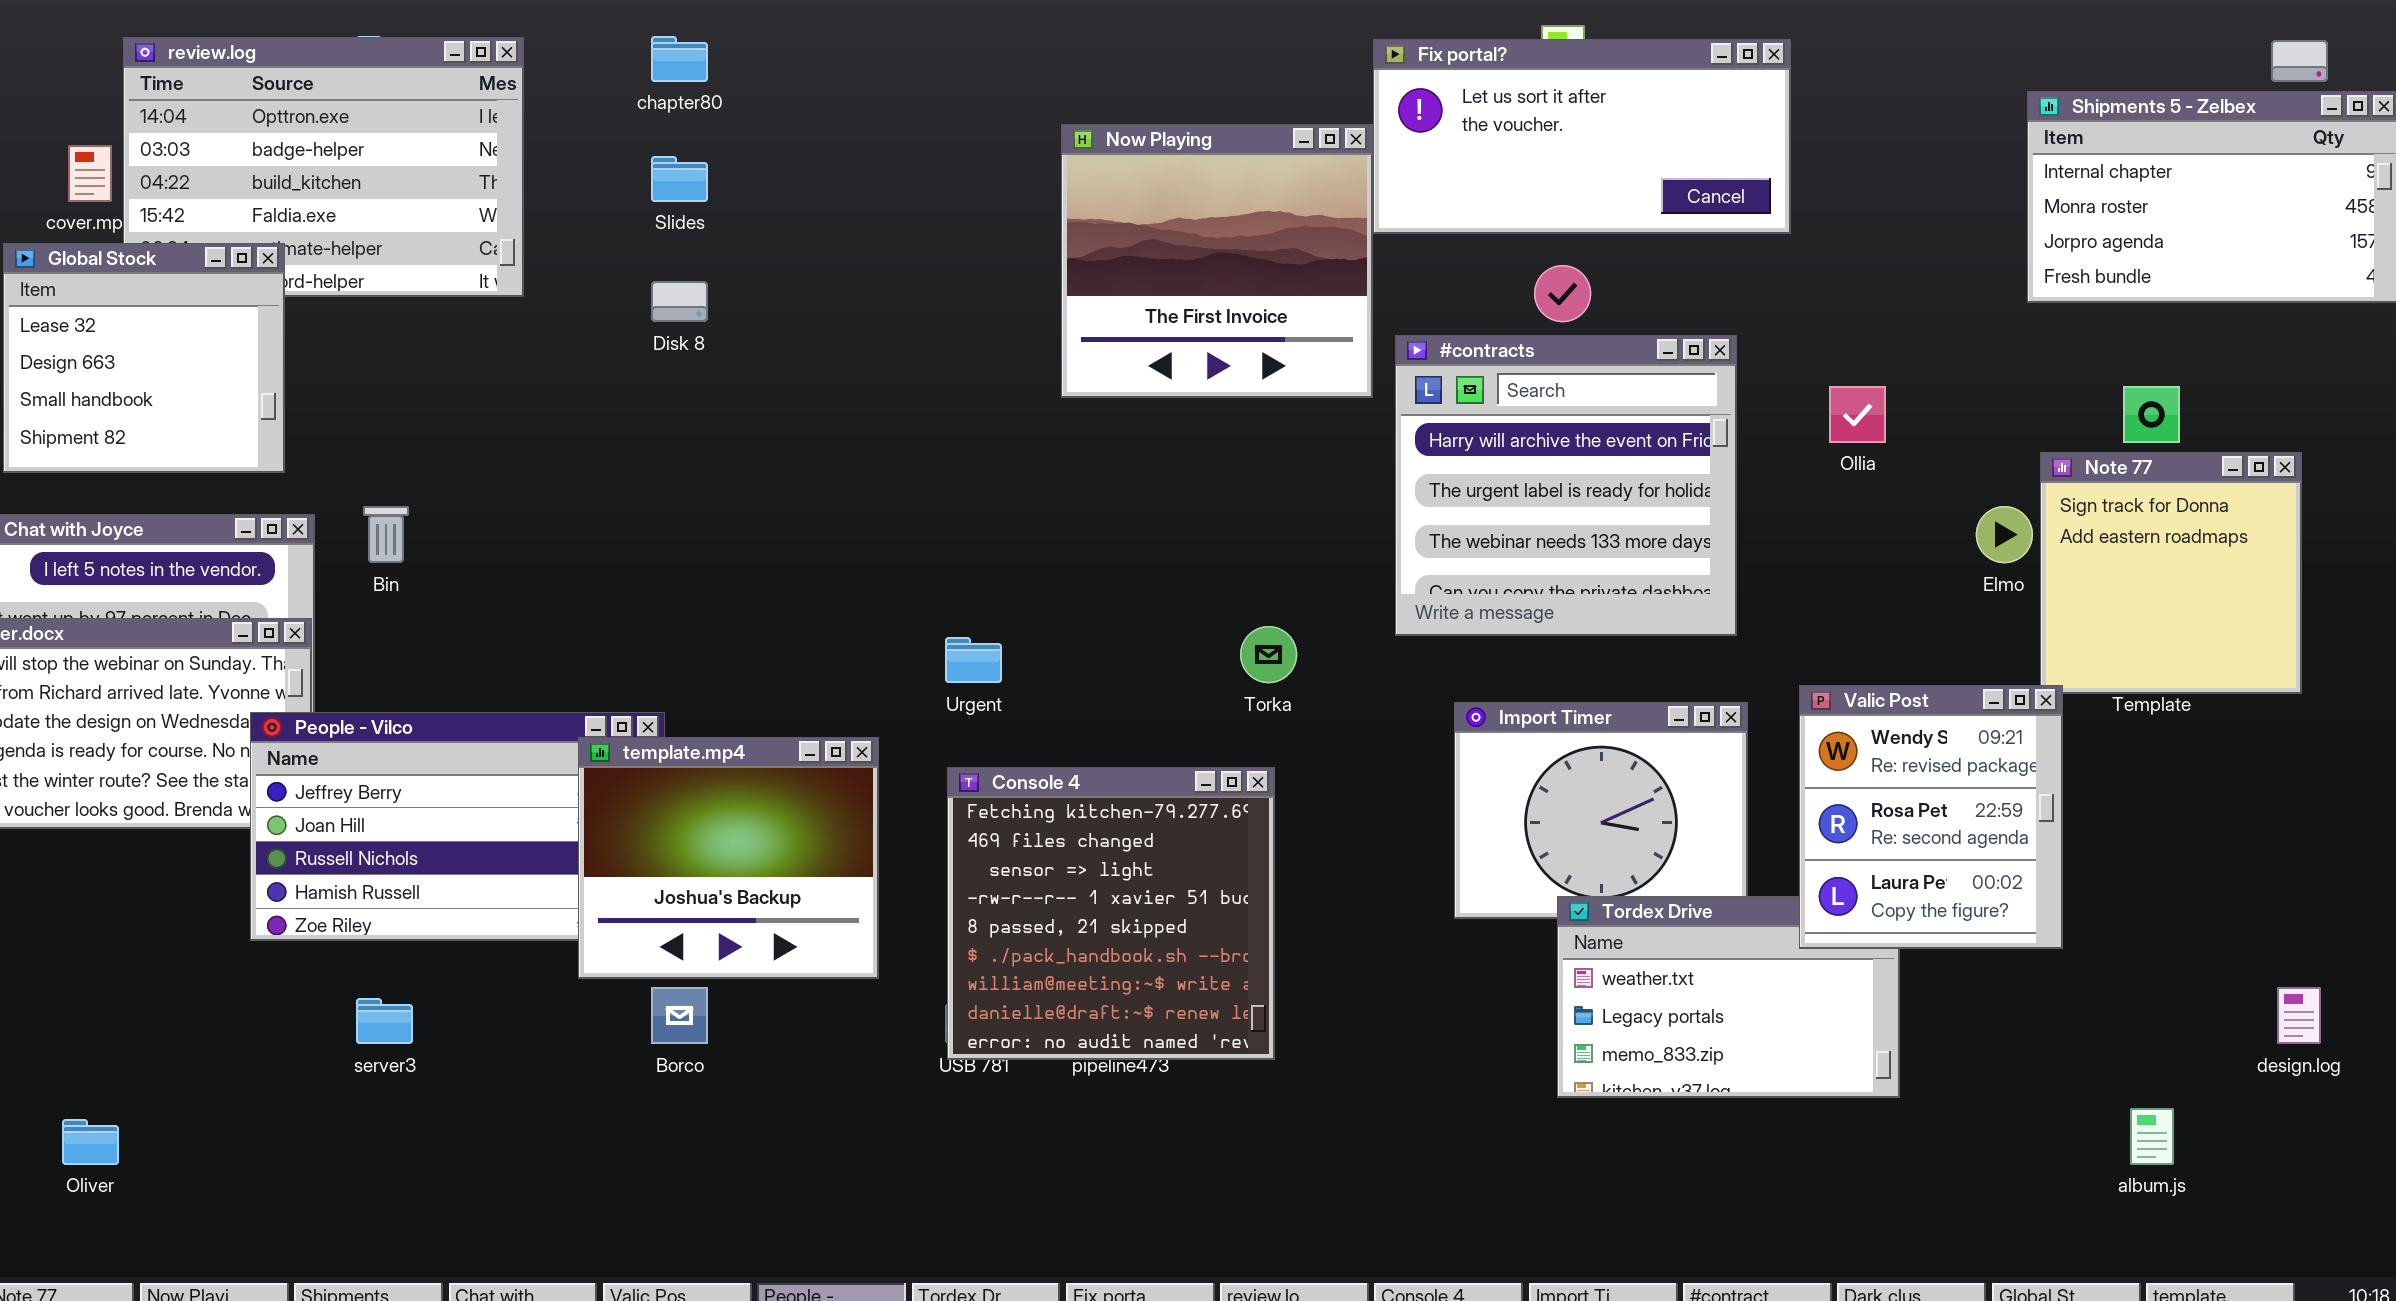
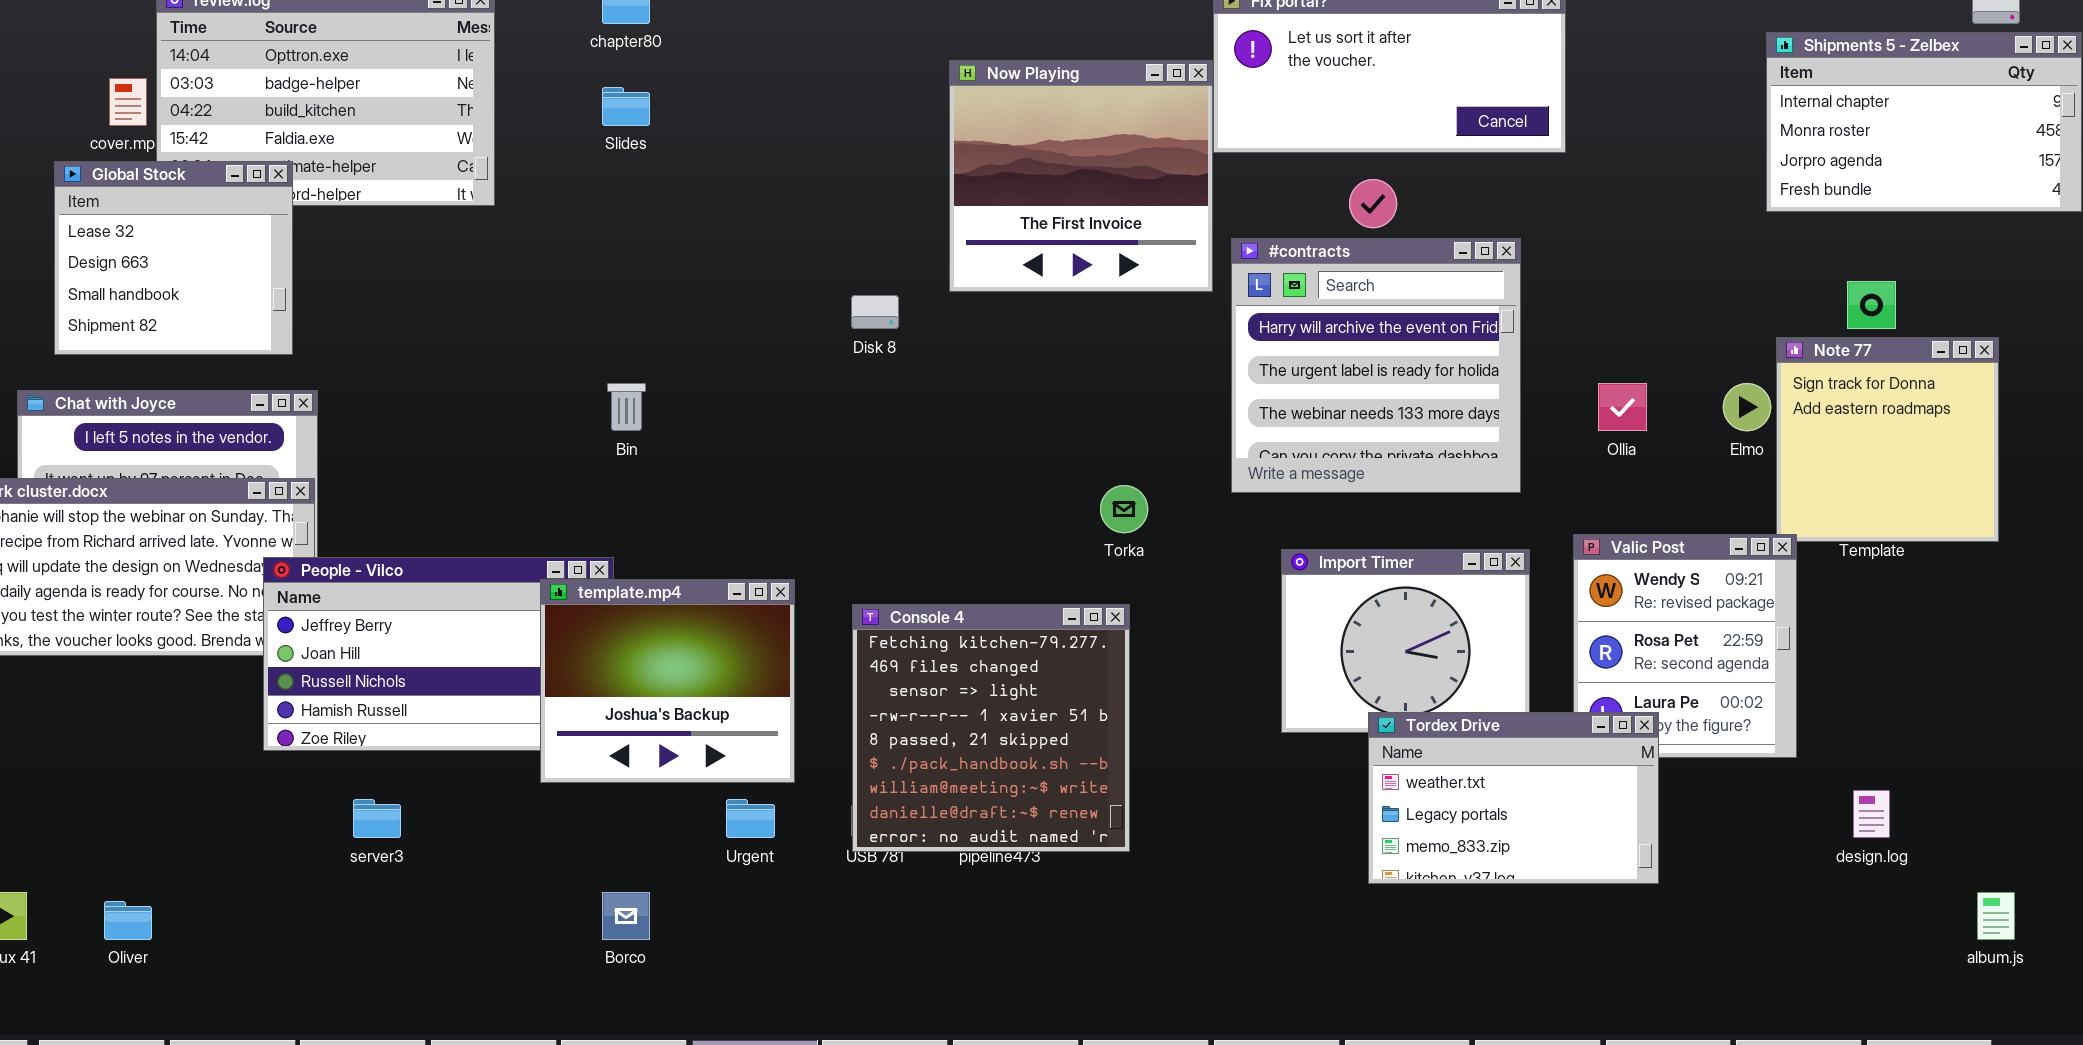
Disk 8: [651,281,708,322] -> [851,295,899,329], moved
Ollia: [1829,386,1886,443] -> [1598,383,1647,431], moved
Bin: [363,506,409,563] -> [607,383,646,431], moved
Urgent: [945,637,1002,683] -> [726,799,775,838], moved
Tordex Drive: [1557,896,1900,1098] -> [1368,712,1659,884], raised
Borco: [651,987,708,1044] -> [602,892,650,940], moved
design.log: [2277,987,2321,1044] -> [1853,790,1890,838], moved
album.js: [2130,1108,2174,1165] -> [1977,892,2015,940], moved

